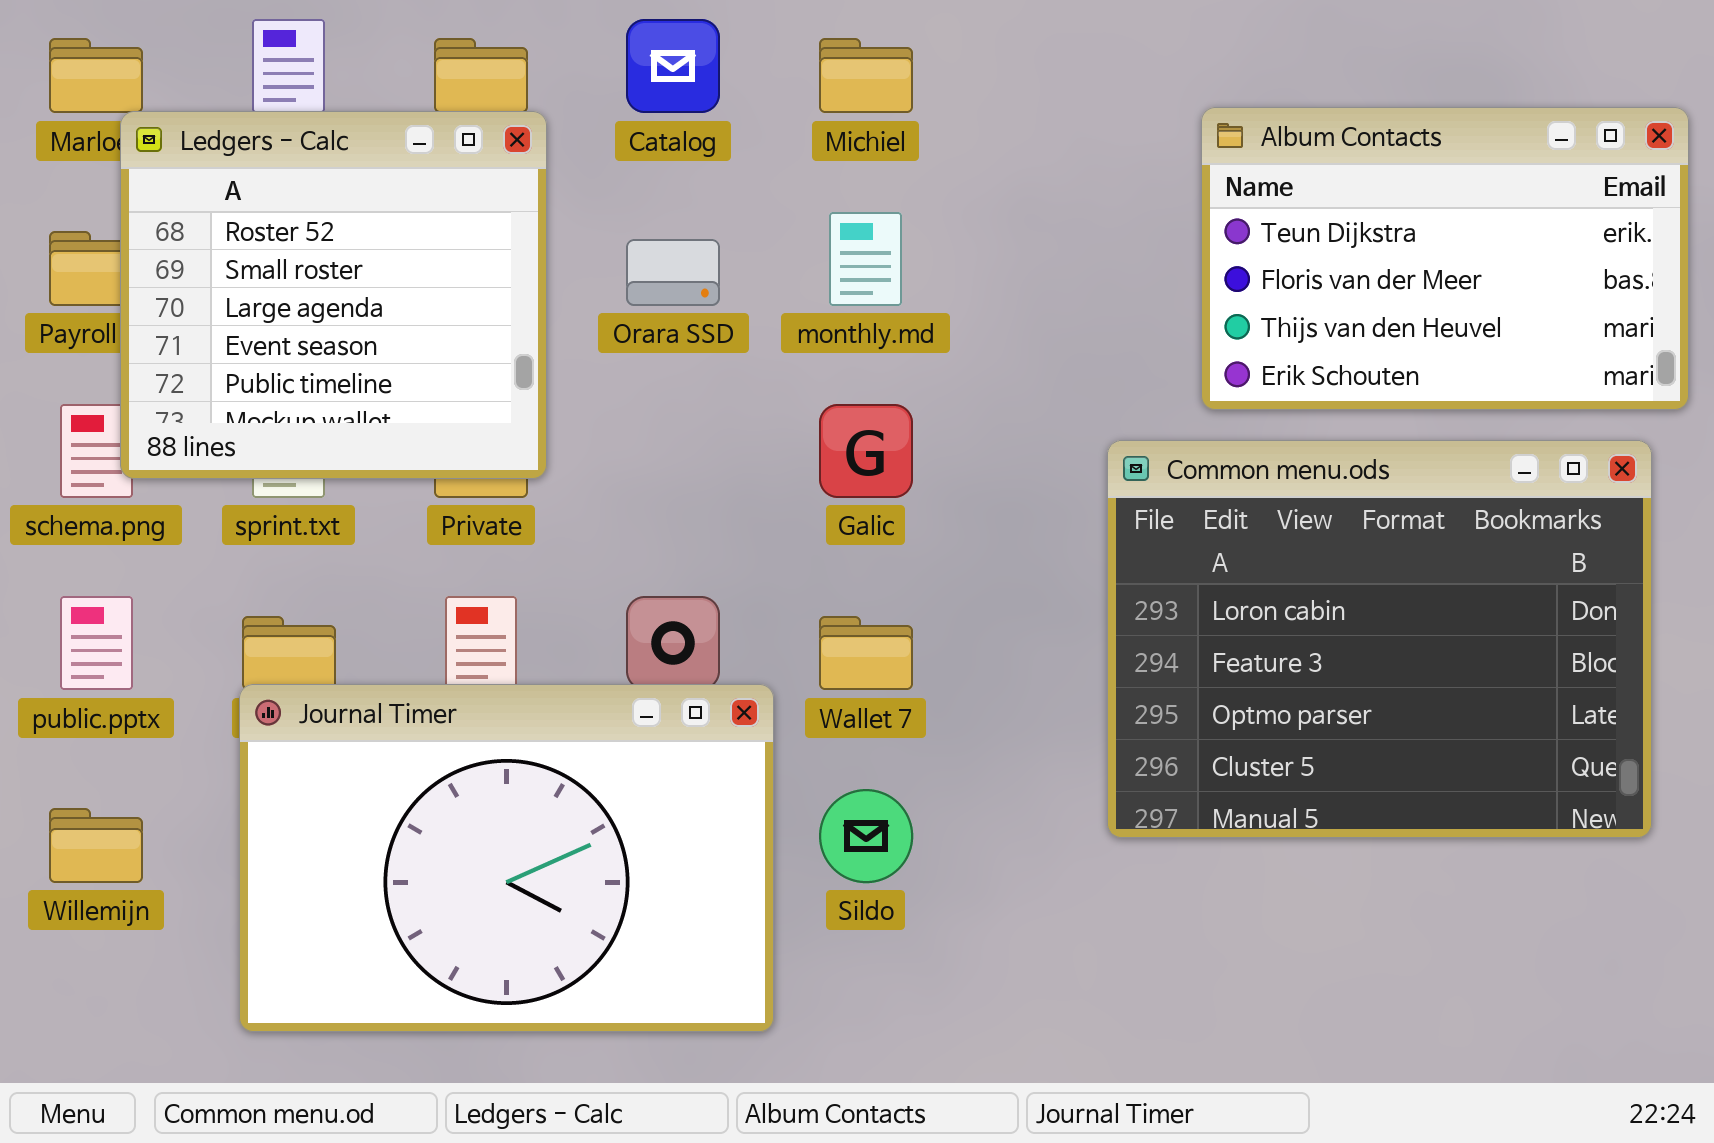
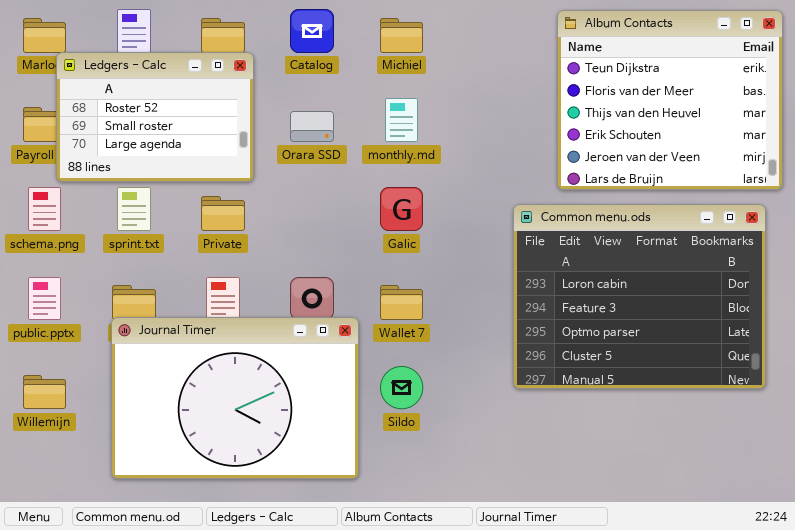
Album Contacts: [1201,107,1689,410] -> [557,10,783,190], resized
Ledgers - Calc: [120,111,547,479] -> [56,52,254,182], resized

